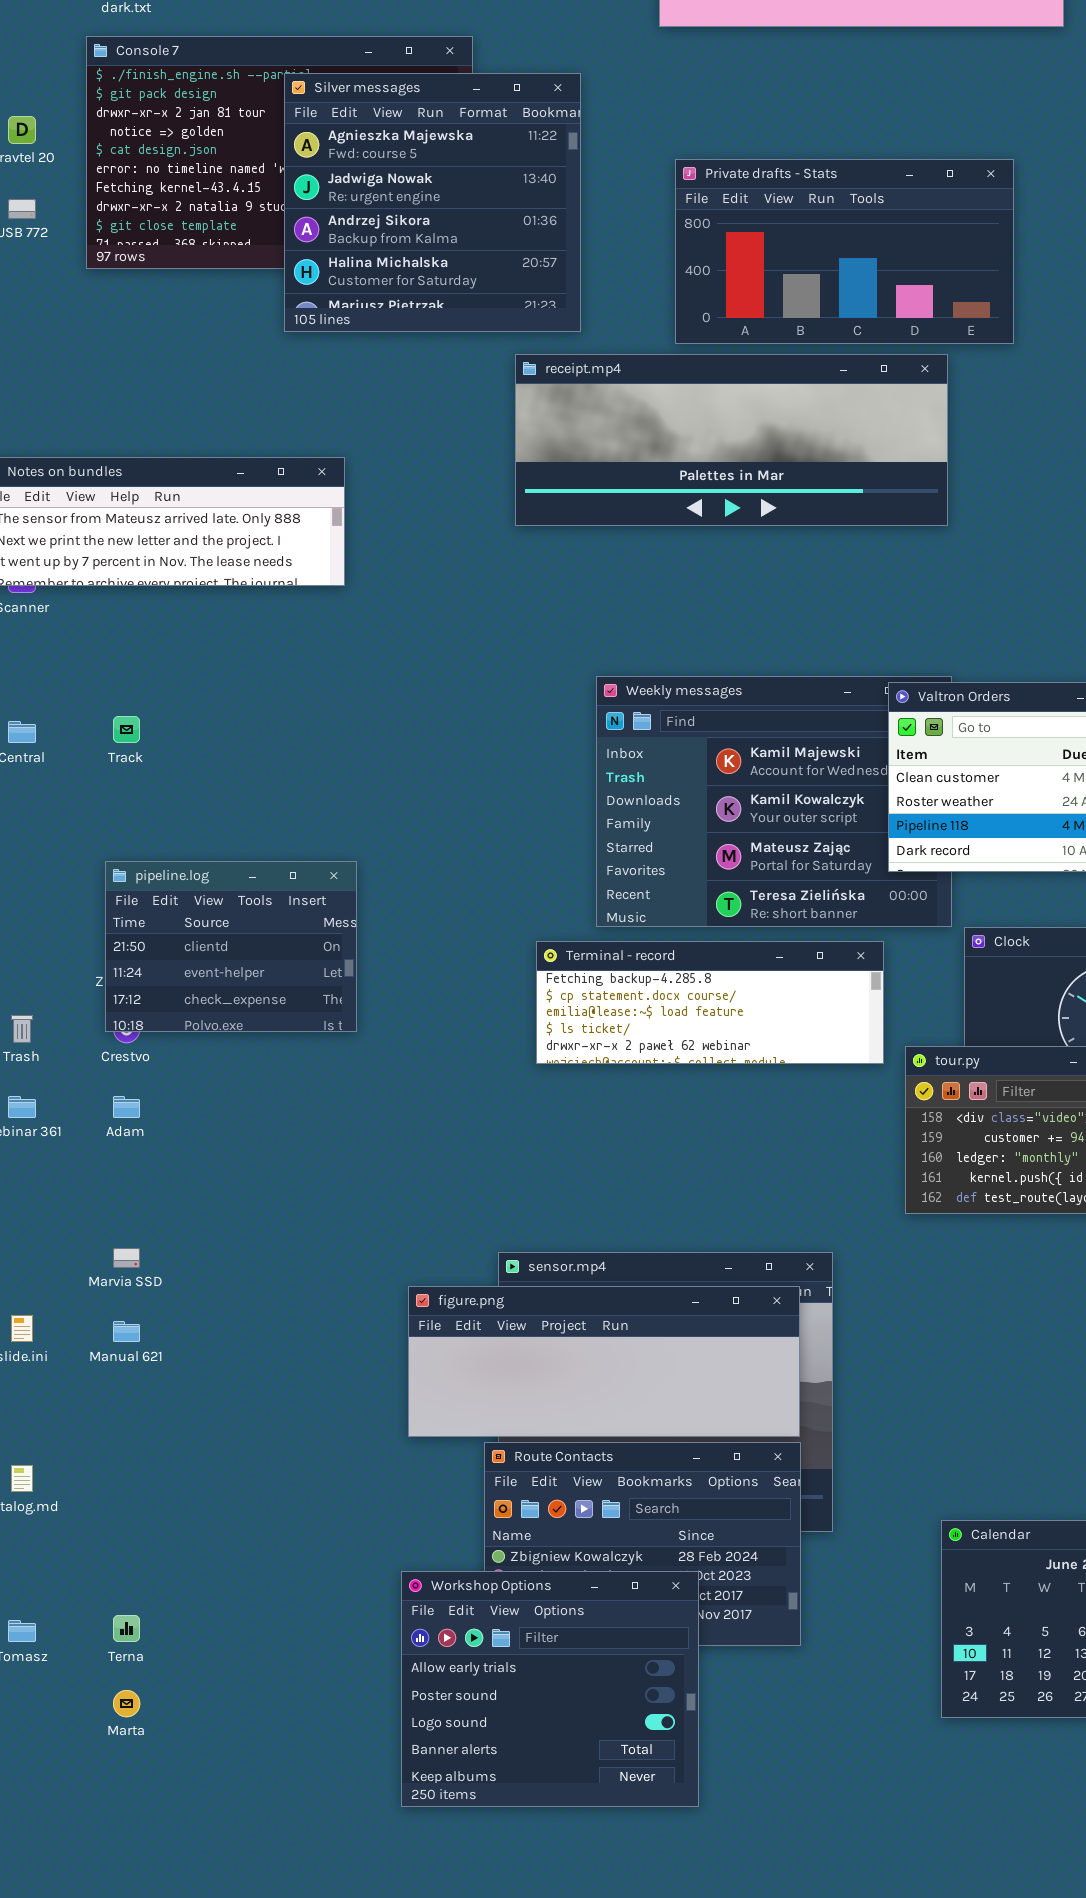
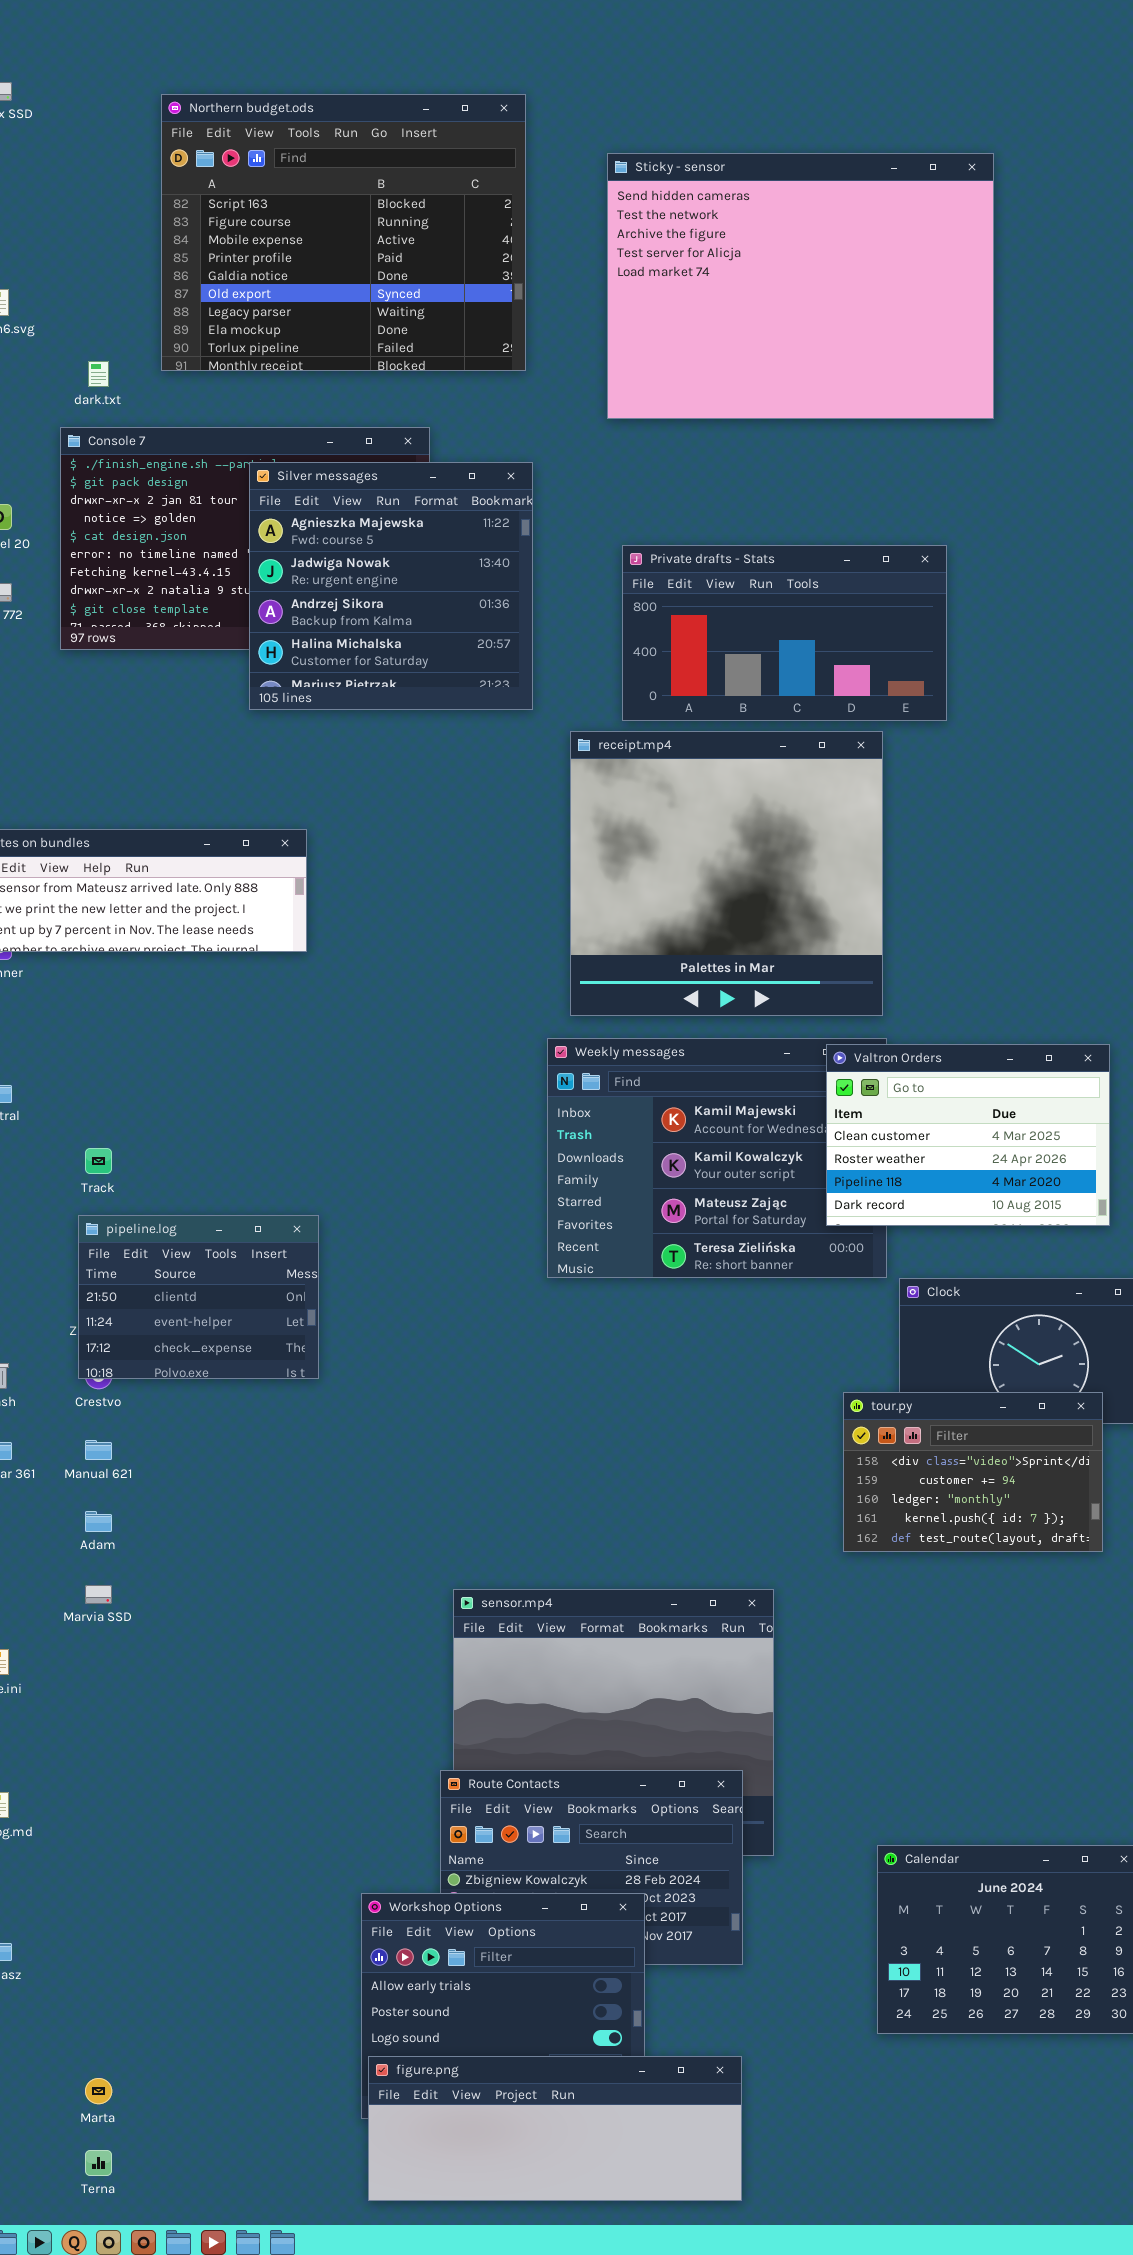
receipt.mp4: [515,354,948,526] -> [570,731,883,1016], resized
Track: [113,716,140,743] -> [85,1148,112,1174], moved
Terminal - record: [536,941,884,1064] -> none, closed
Adam: [113,1096,140,1118] -> [85,1511,112,1532], moved
figure.png: [408,1286,800,1437] -> [368,2056,742,2201], moved
Manual 621: [113,1321,140,1342] -> [85,1440,112,1460], moved
Terna: [113,1615,140,1642] -> [85,2150,112,2176], moved
Marta: [113,1690,140,1717] -> [85,2078,112,2104], moved

